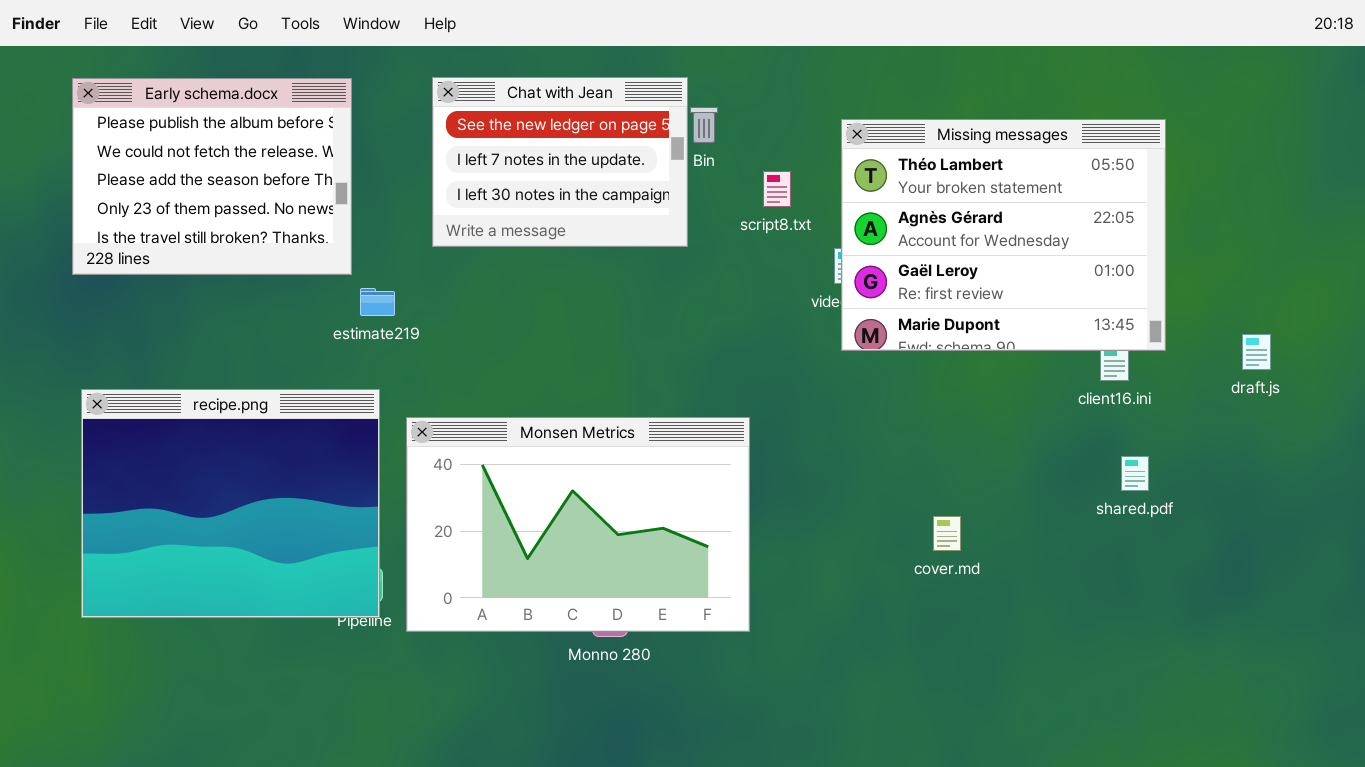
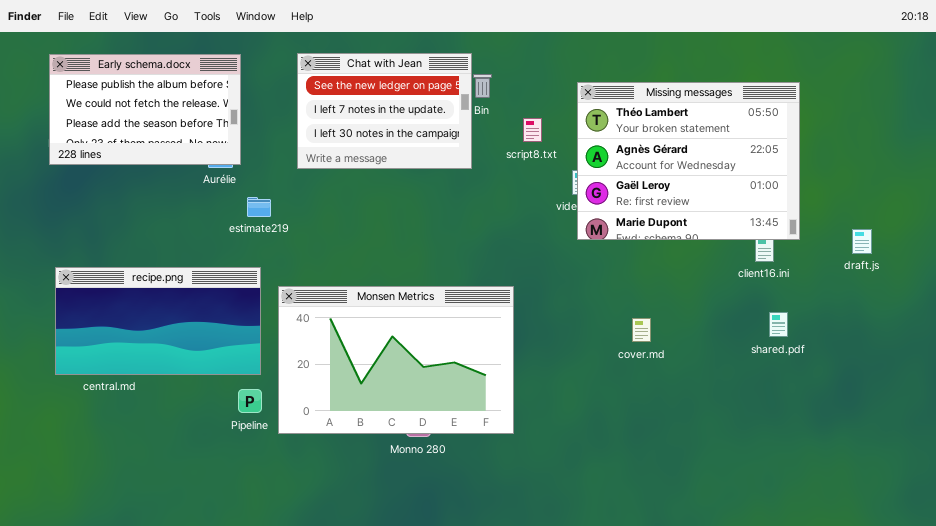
Early schema.docx: [72,78,352,275] -> [49,54,241,165], resized
recipe.png: [81,389,380,618] -> [55,267,261,375], resized
cover.md: [933,516,961,551] -> [632,318,651,342], moved

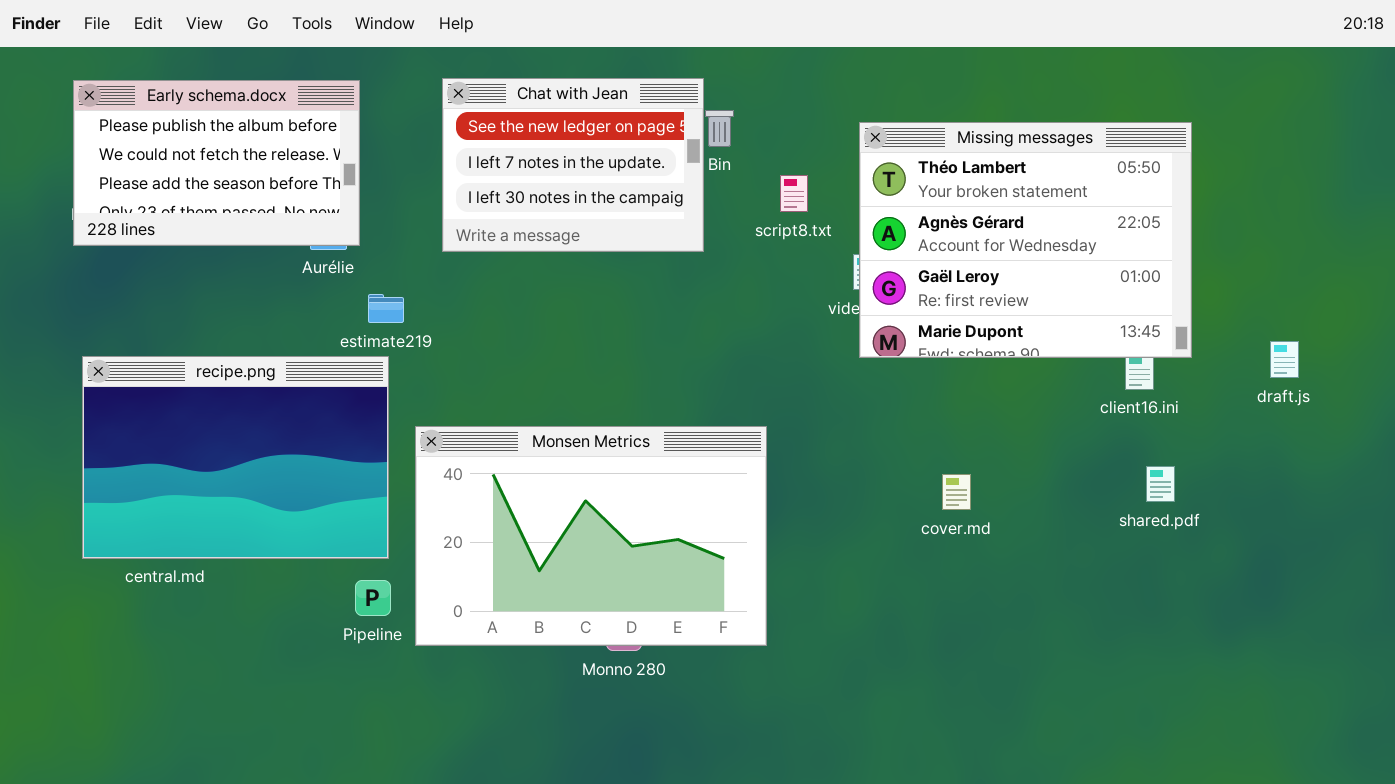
recipe.png: [55,267,261,375] -> [82,356,389,559], resized

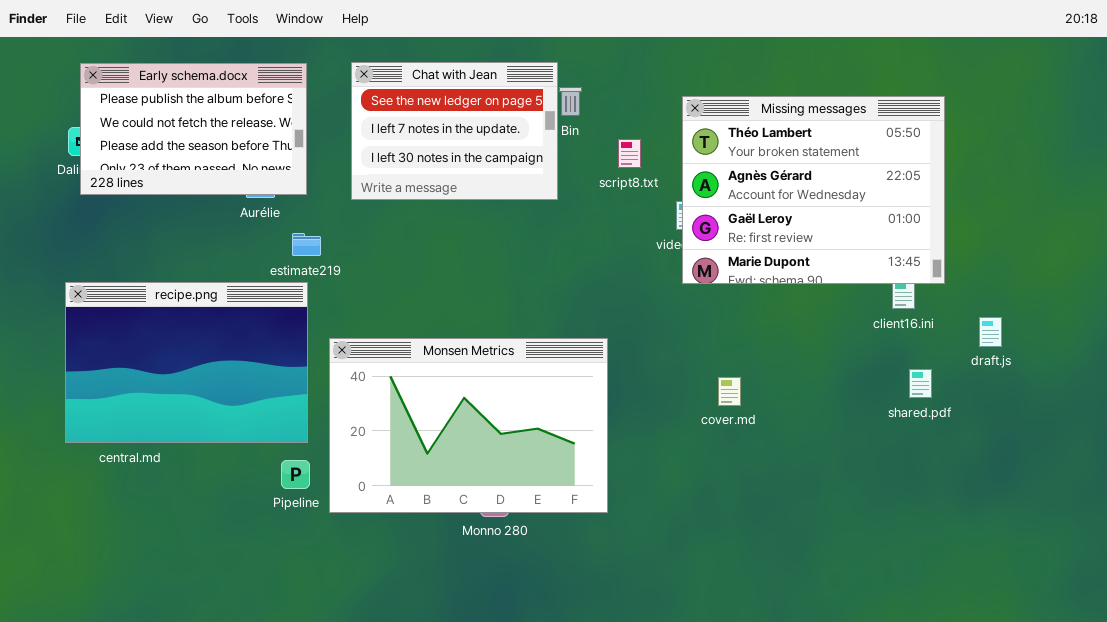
Early schema.docx: [73,80,360,246] -> [80,63,307,195], moved
draft.js: [1270,341,1299,378] -> [979,317,1002,347], moved
cover.md: [942,474,971,510] -> [718,377,741,406], moved

